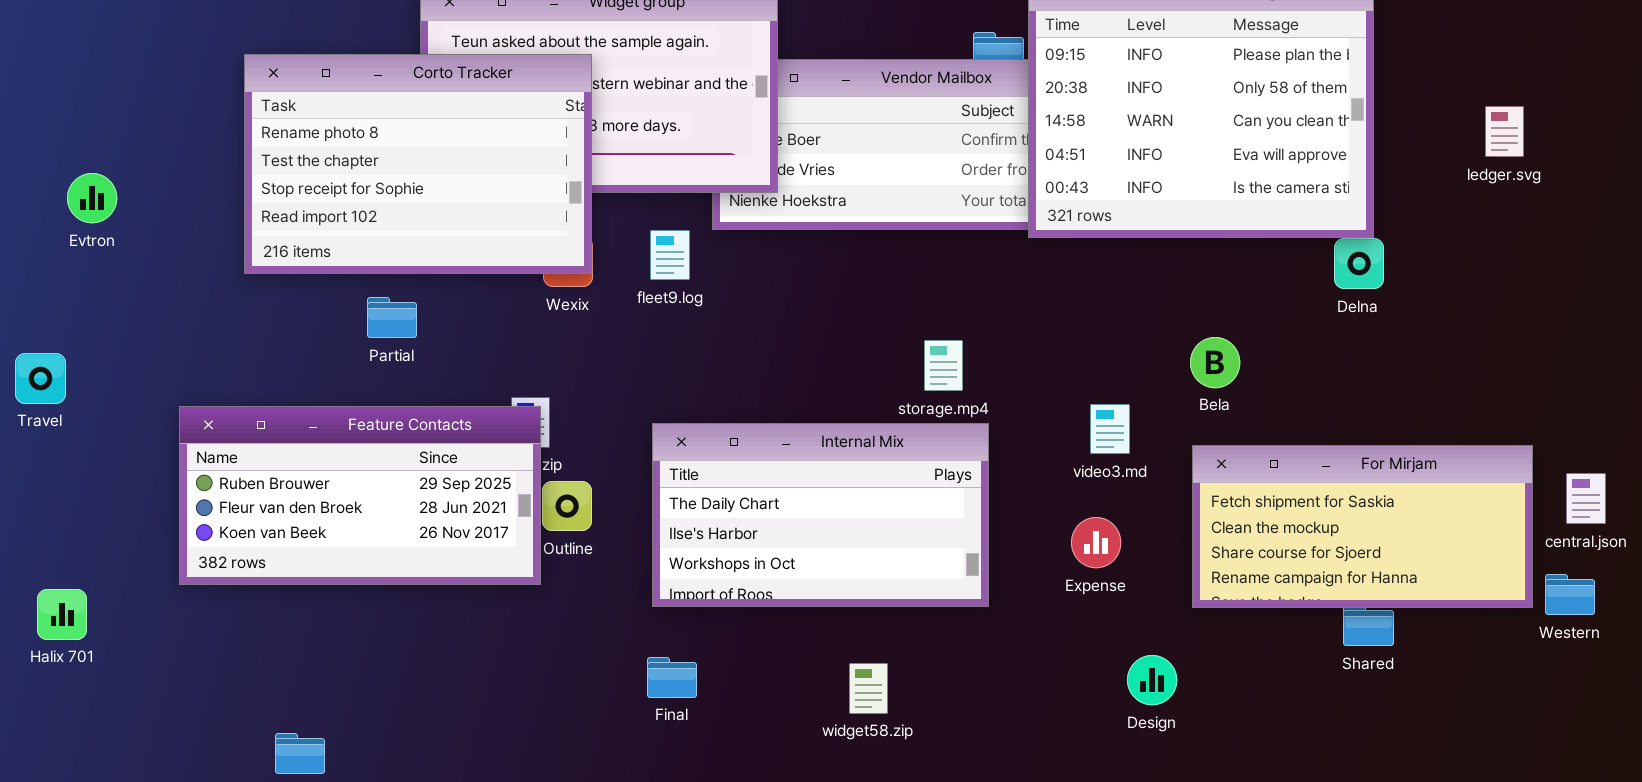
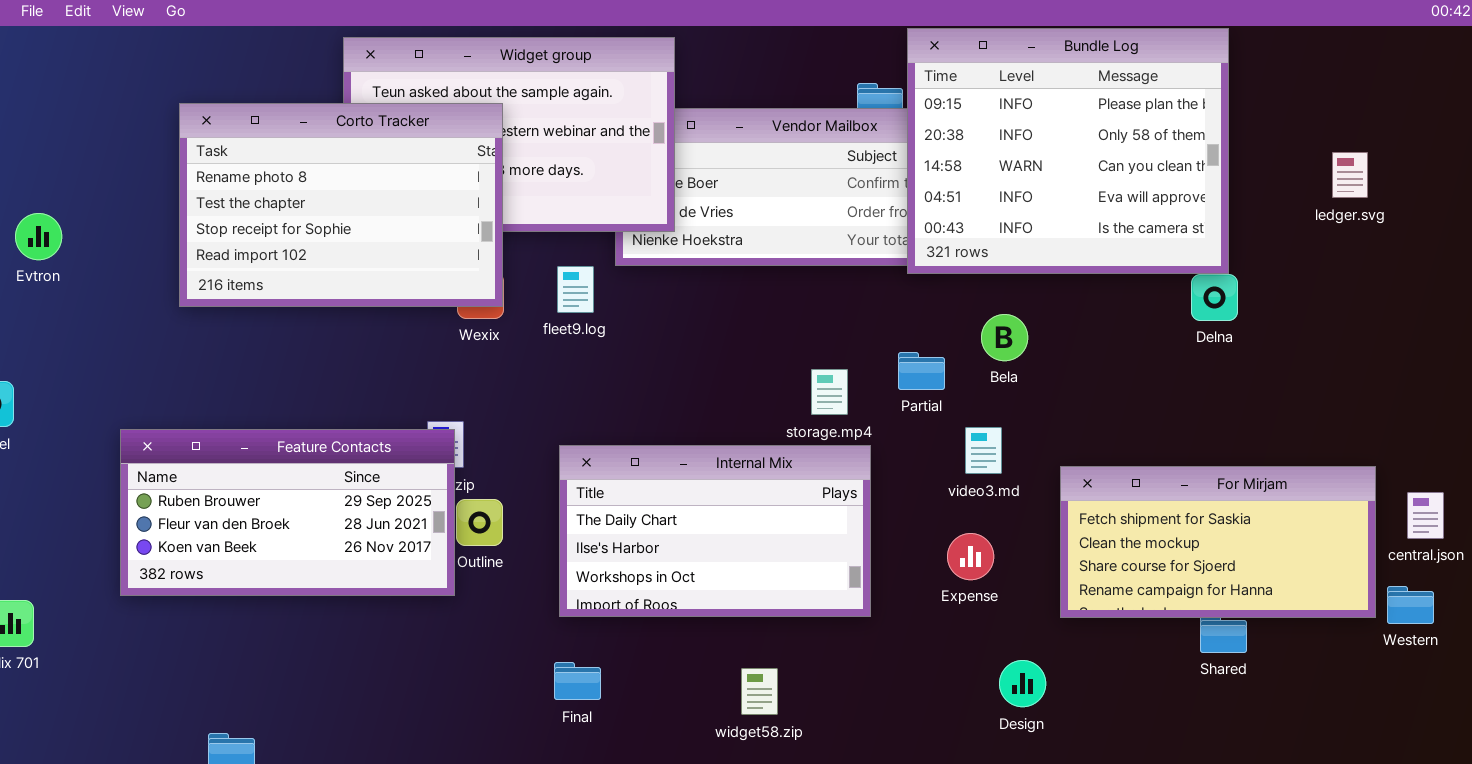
Partial: [367,297,417,338] -> [898,352,945,390], moved
Bela: [1190,337,1240,388] -> [981,314,1028,361], moved

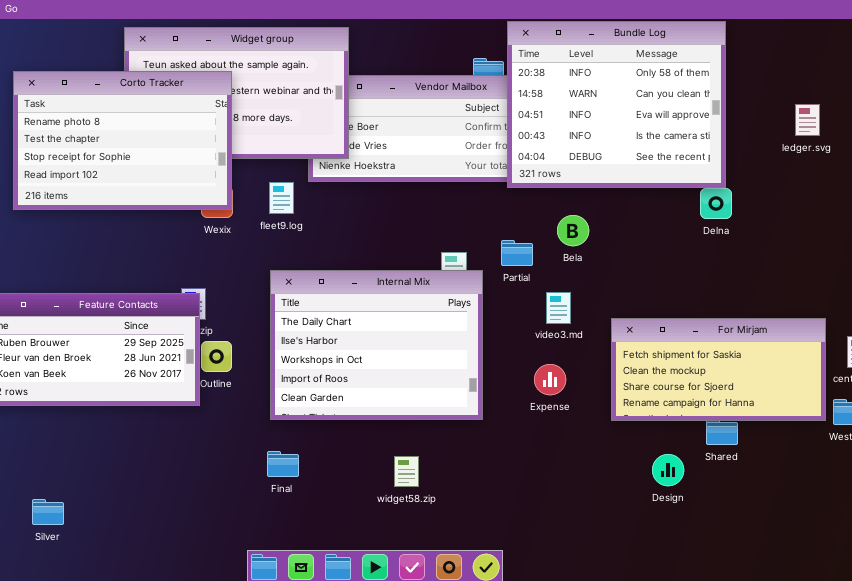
Bundle Log: [907,28,1229,274] -> [507,21,726,188], scrolled down 1 row
Internal Mix: [559,445,871,617] -> [270,270,483,420], resized
Design: [999,660,1046,707] -> [652,454,684,486], moved

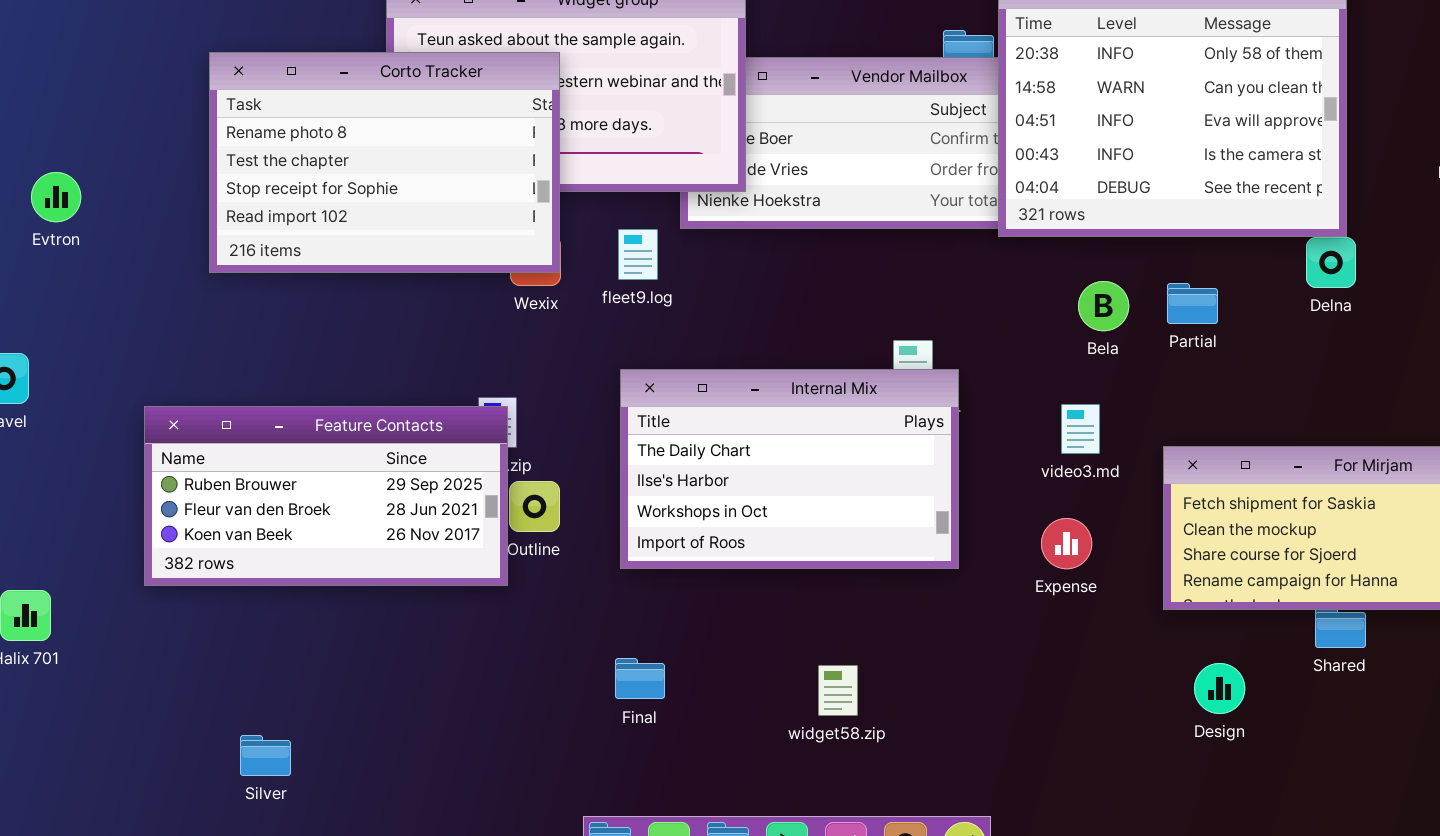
Partial: [501,240,533,266] -> [1167,283,1218,324], moved
Internal Mix: [270,270,483,420] -> [620,369,959,569], resized
Design: [652,454,684,486] -> [1194,663,1245,714], moved

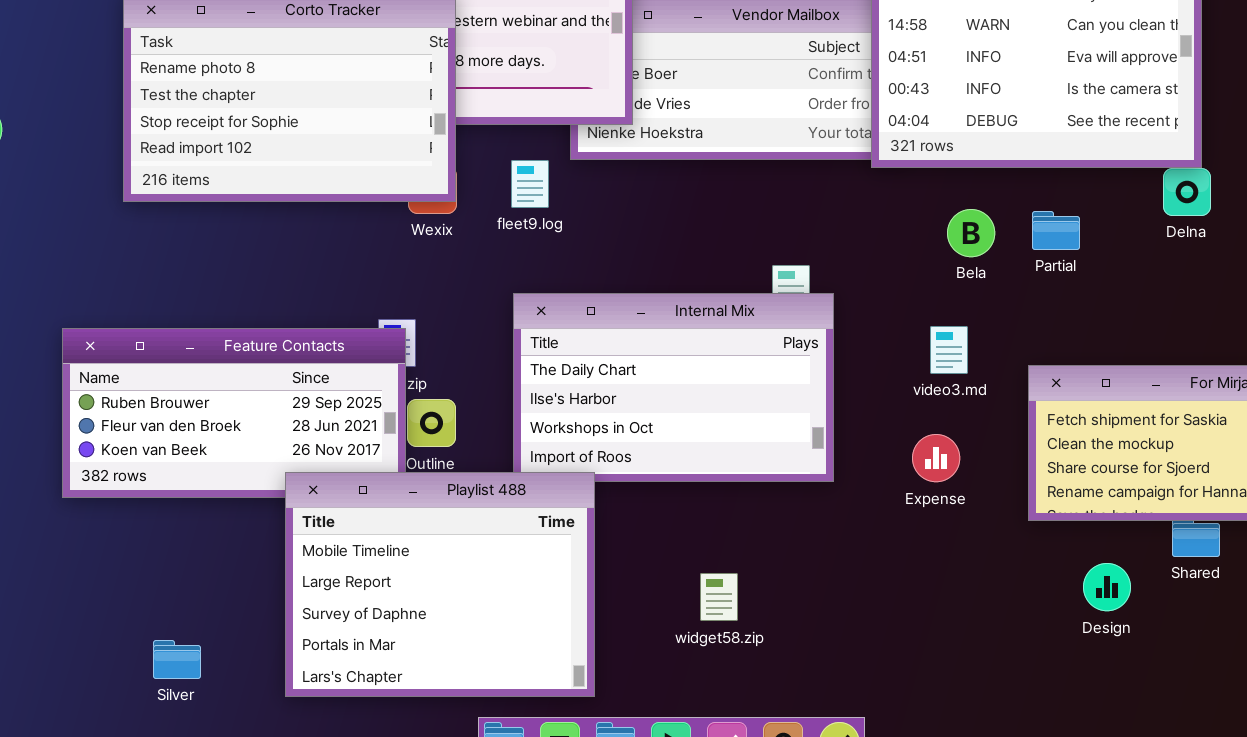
Playlist 488: none -> [285,472,595,697], opened
Design: [1194,663,1245,714] -> [1083,563,1131,611], moved

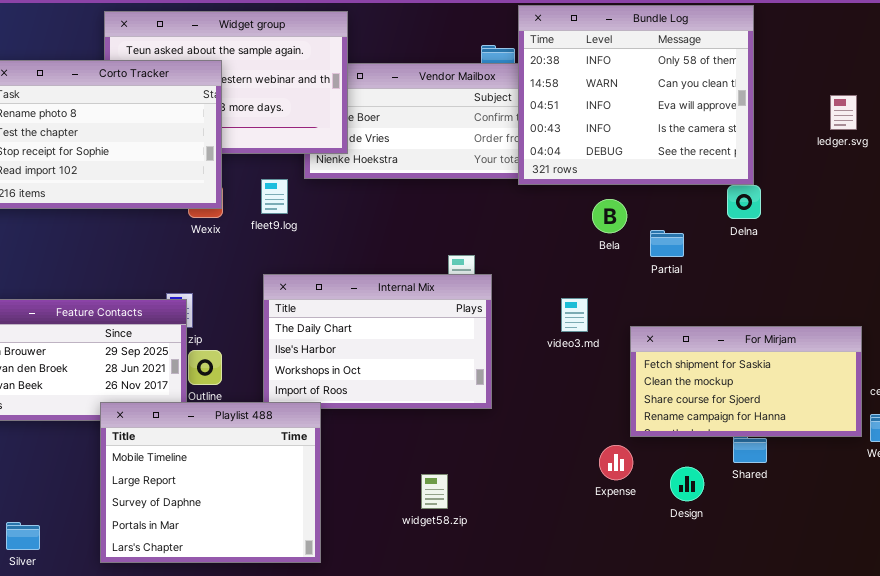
Bela: [947,209,995,257] -> [592,199,627,233], moved
Partial: [1032,211,1080,250] -> [650,230,684,257], moved
Expense: [912,434,960,482] -> [599,445,633,480], moved
widget58.zip: [700,573,738,621] -> [421,474,448,509], moved

